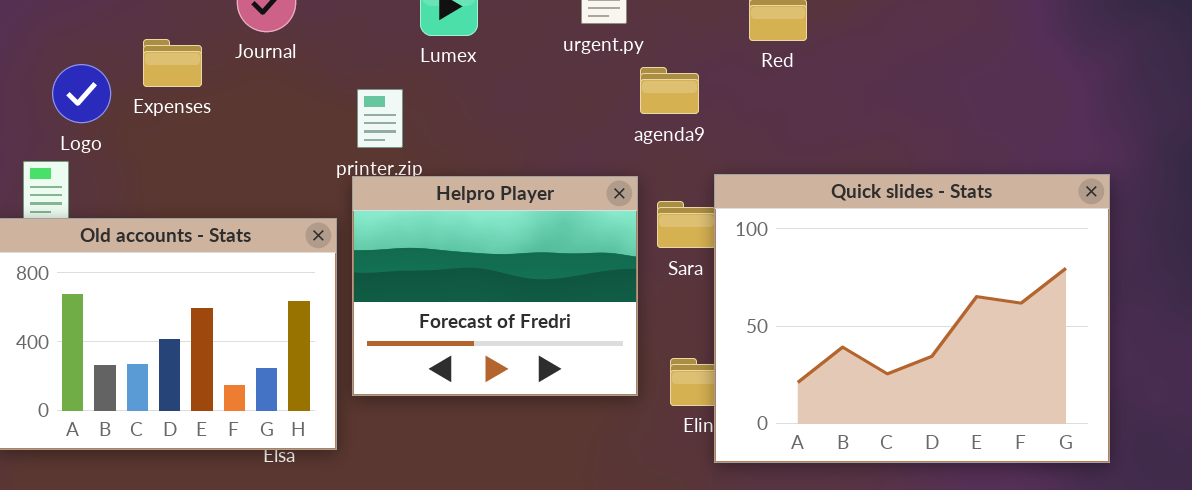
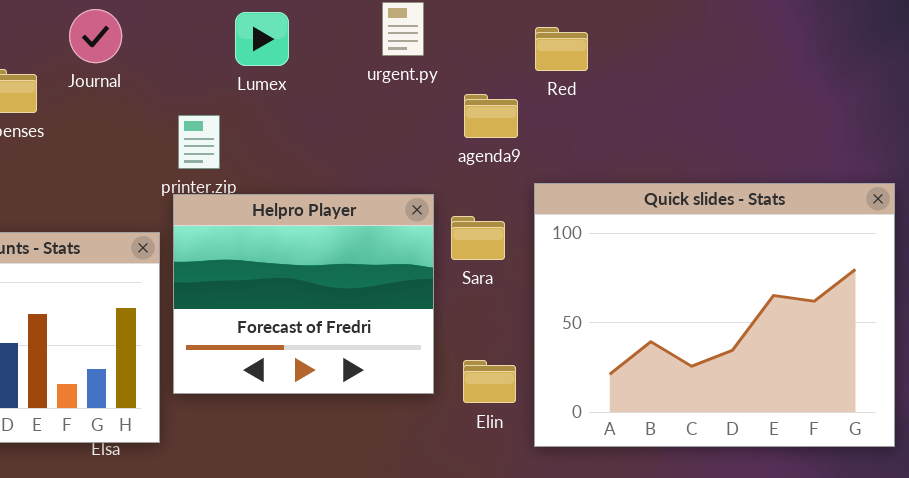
agenda9: [640,67,699,114] -> [464,94,518,138], moved
Quick slides - Stats: [714,174,1110,463] -> [534,183,895,447], moved

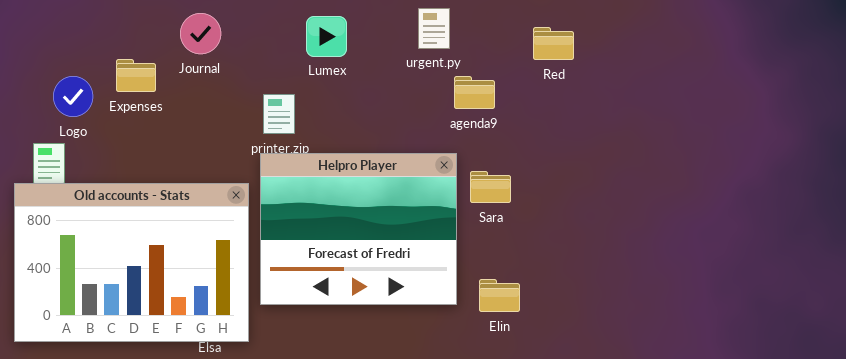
agenda9: [464,94,518,138] -> [454,76,495,109], moved
Quick slides - Stats: [534,183,895,447] -> none, closed

